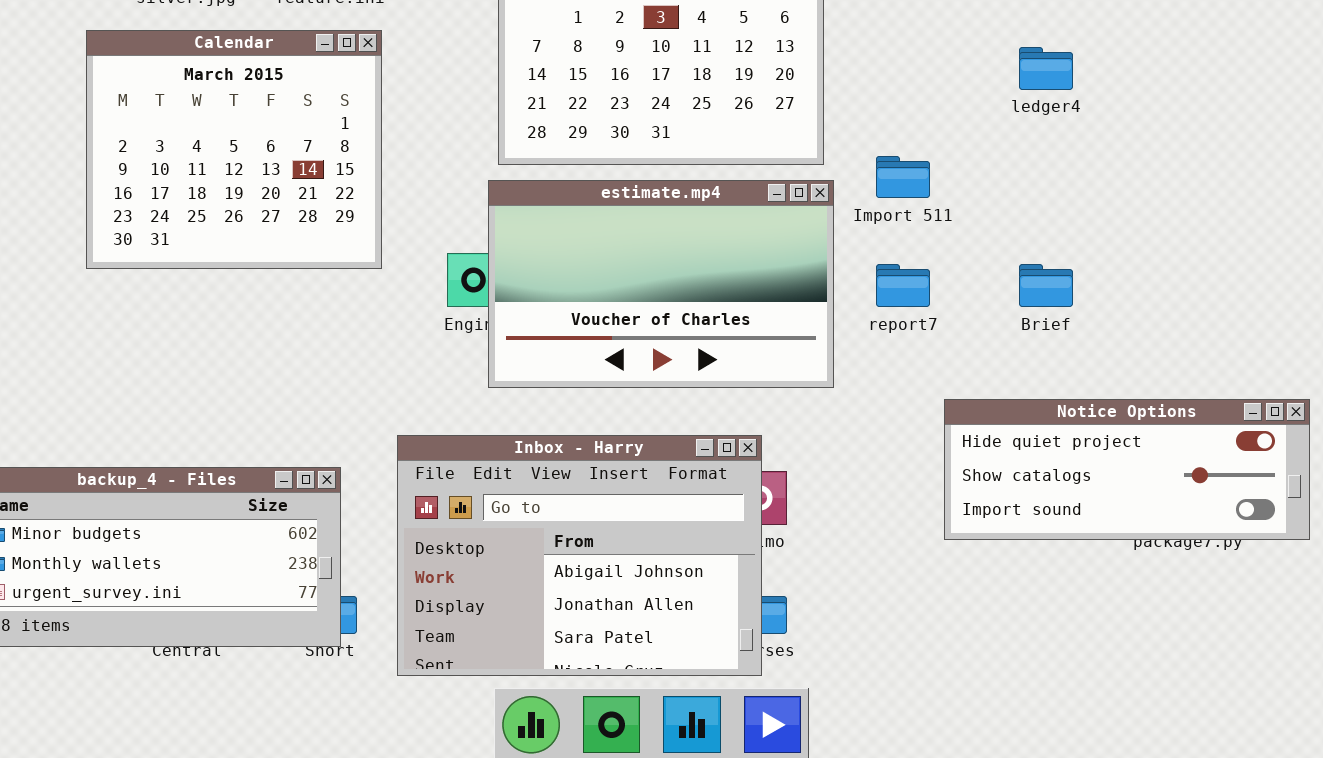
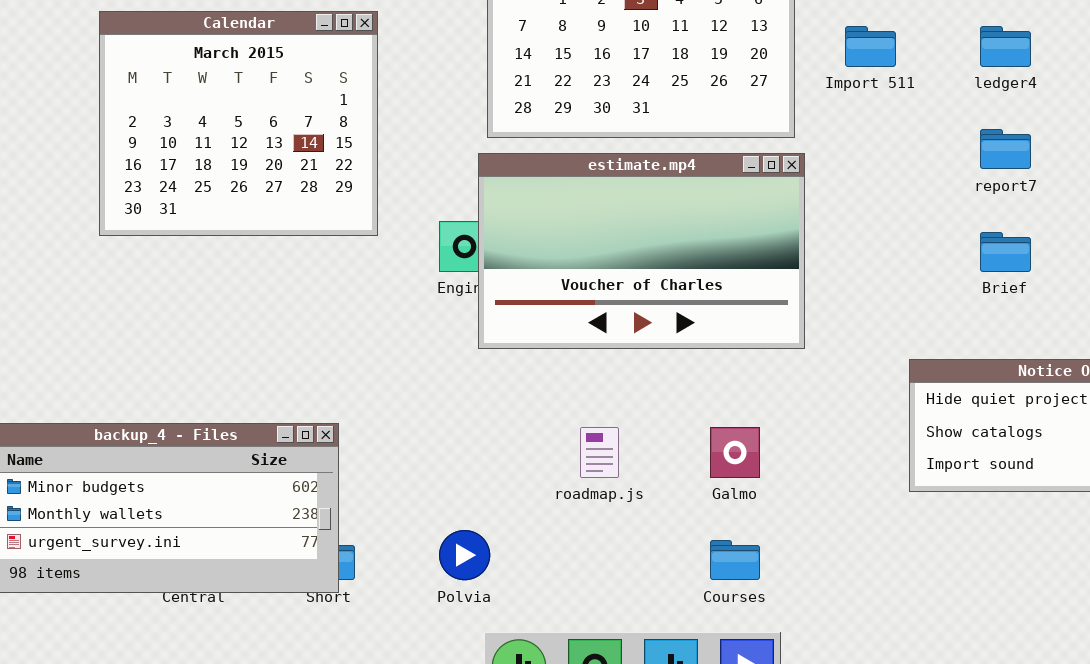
Import 511: [876,156,930,198] -> [845,26,896,67], moved
report7: [876,264,930,307] -> [980,129,1031,169], moved
Inbox - Harry: [397,435,762,676] -> none, closed

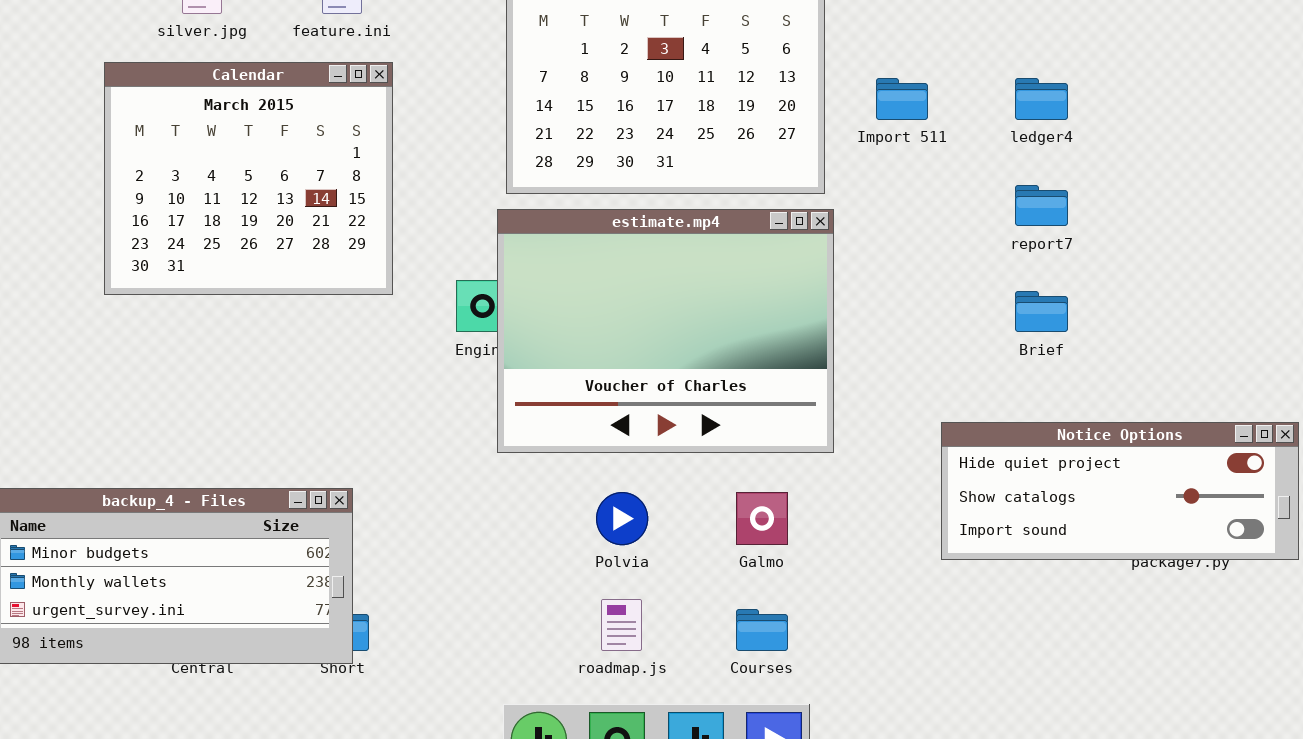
estimate.mp4: [478,153,805,349] -> [497,209,834,453], resized
roadmap.js: [580,427,619,478] -> [601,599,642,651], moved
Polvia: [439,530,490,580] -> [596,492,648,545], moved

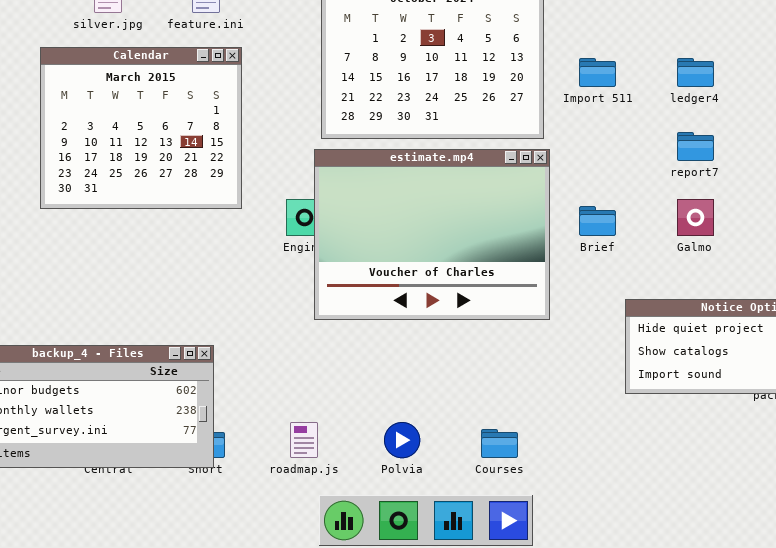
Brief: [1015,291,1068,332] -> [579,206,616,236], moved
Polvia: [596,492,648,545] -> [384,422,420,458], moved
Galmo: [736,492,788,545] -> [677,199,714,236], moved
roadmap.js: [601,599,642,651] -> [290,422,318,458], moved

